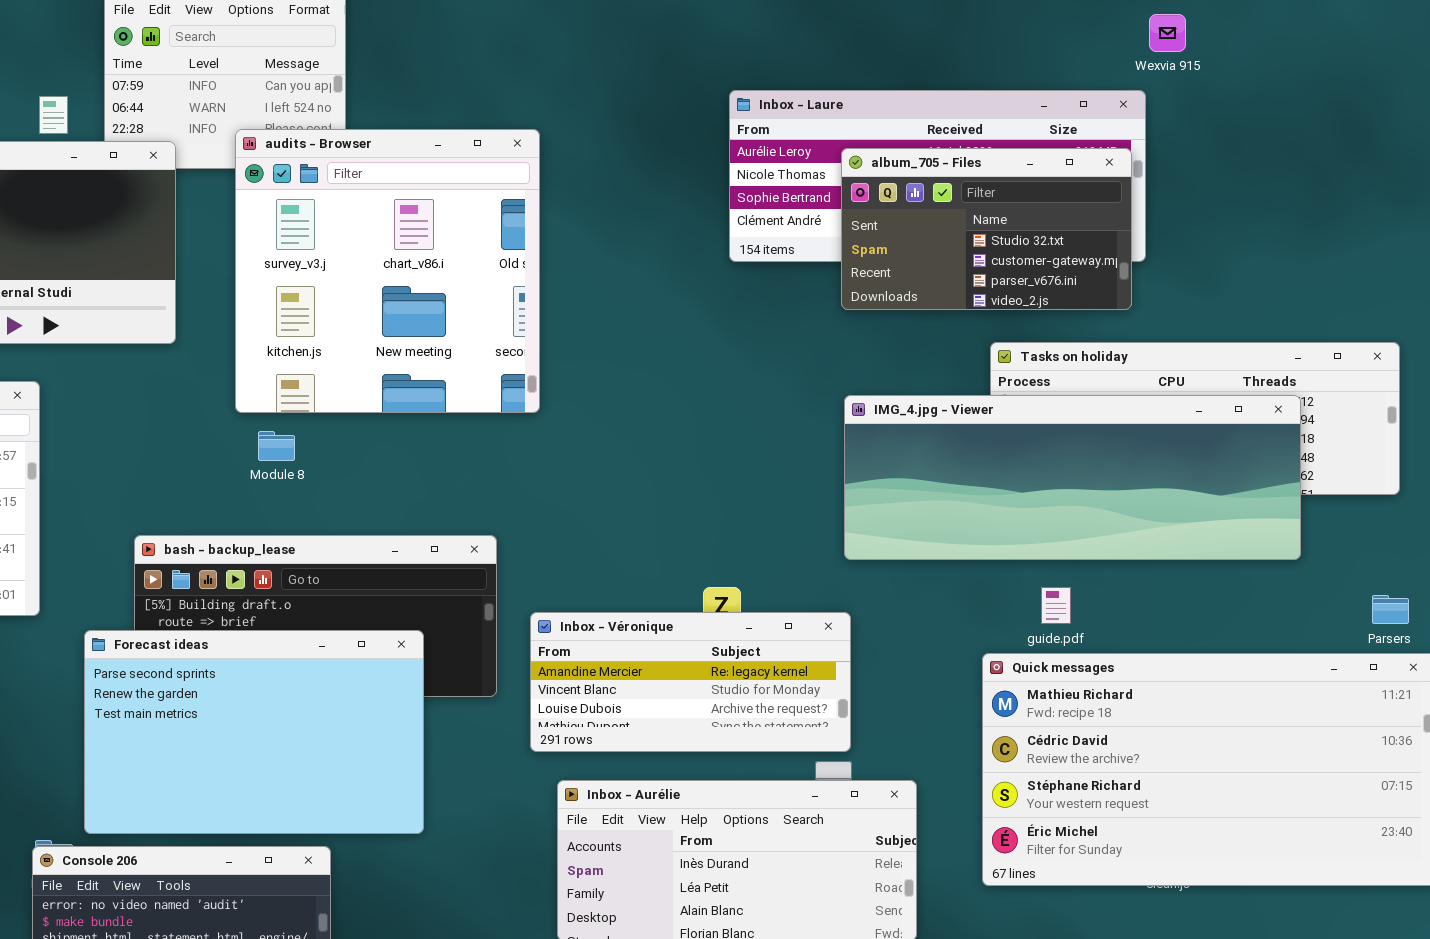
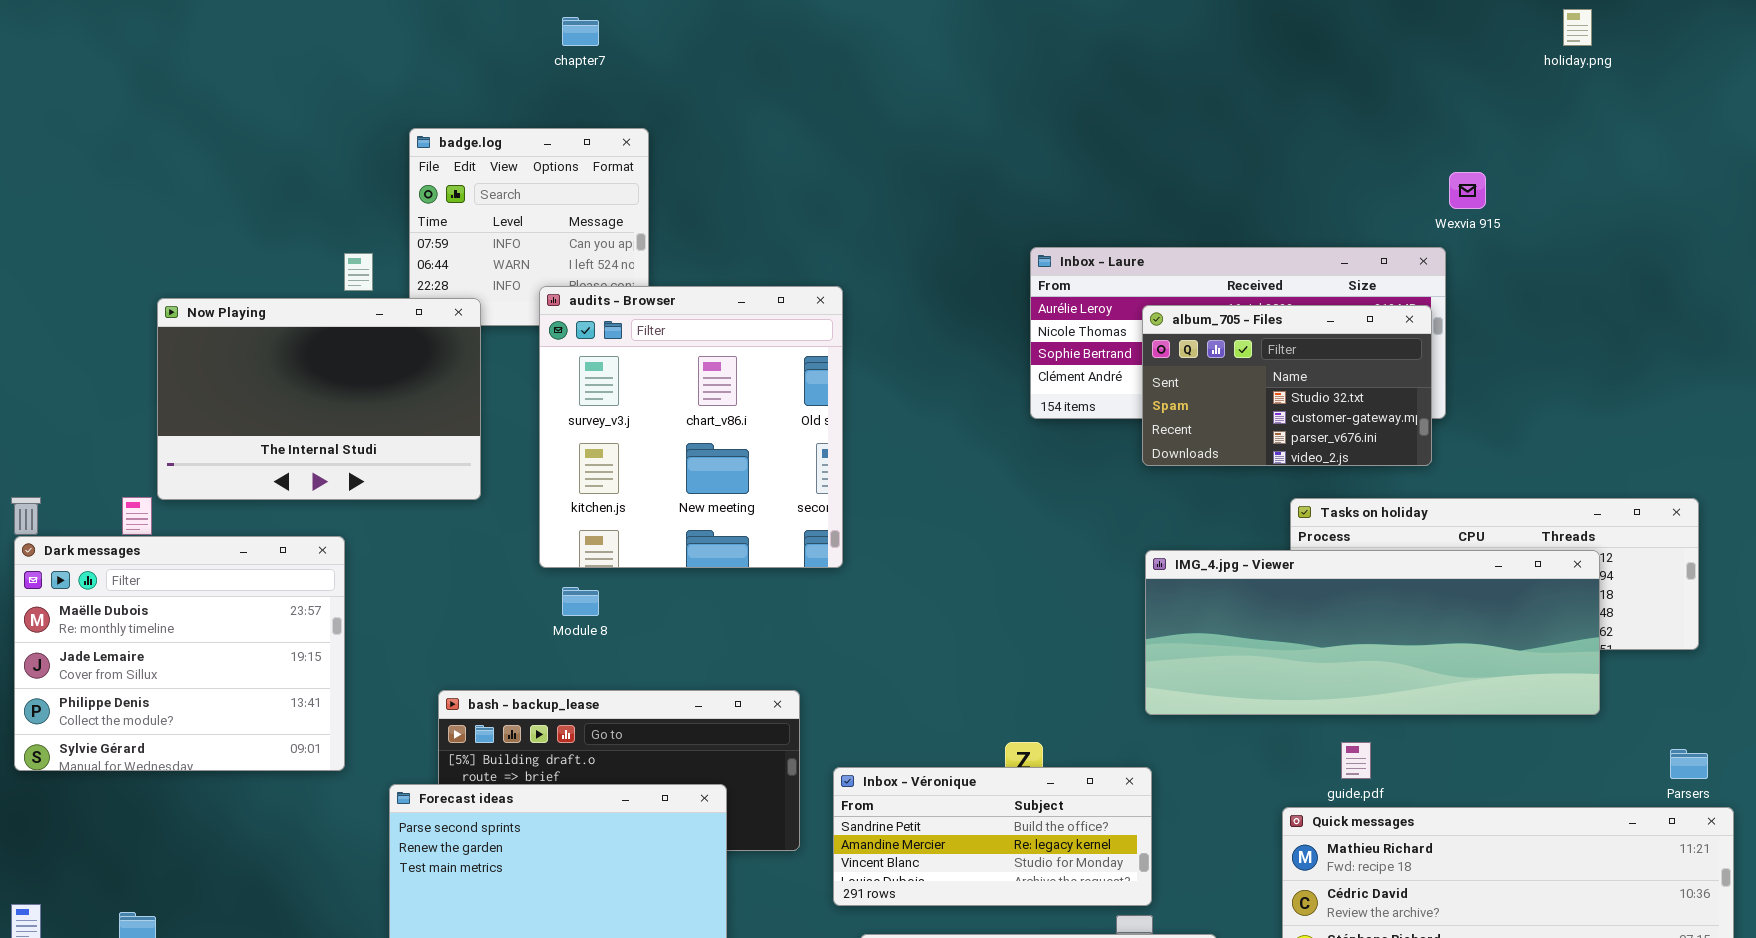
Inbox - Véronique: [530,612,851,752] -> [833,767,1152,906], scrolled up 1 row

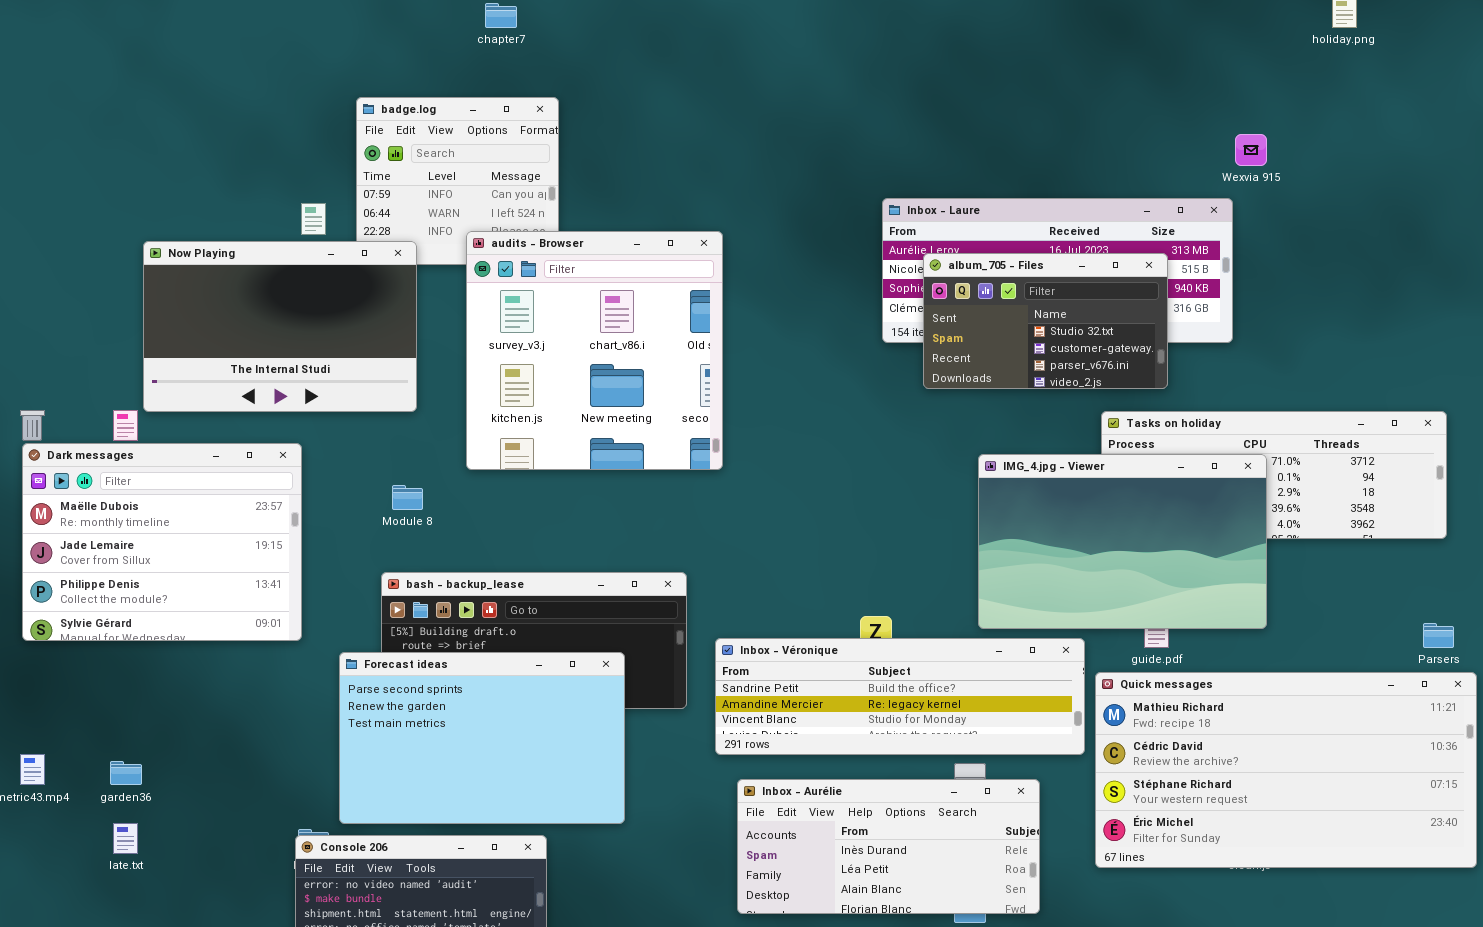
album_705 - Files: [1142,305,1432,466] -> [923,253,1168,389], moved
IMG_4.jpg - Viewer: [1145,550,1600,715] -> [978,454,1267,629], resized
Module 8: [562,587,599,616] -> [392,485,423,510], moved
Inbox - Véronique: [833,767,1152,906] -> [715,638,1085,755], resized

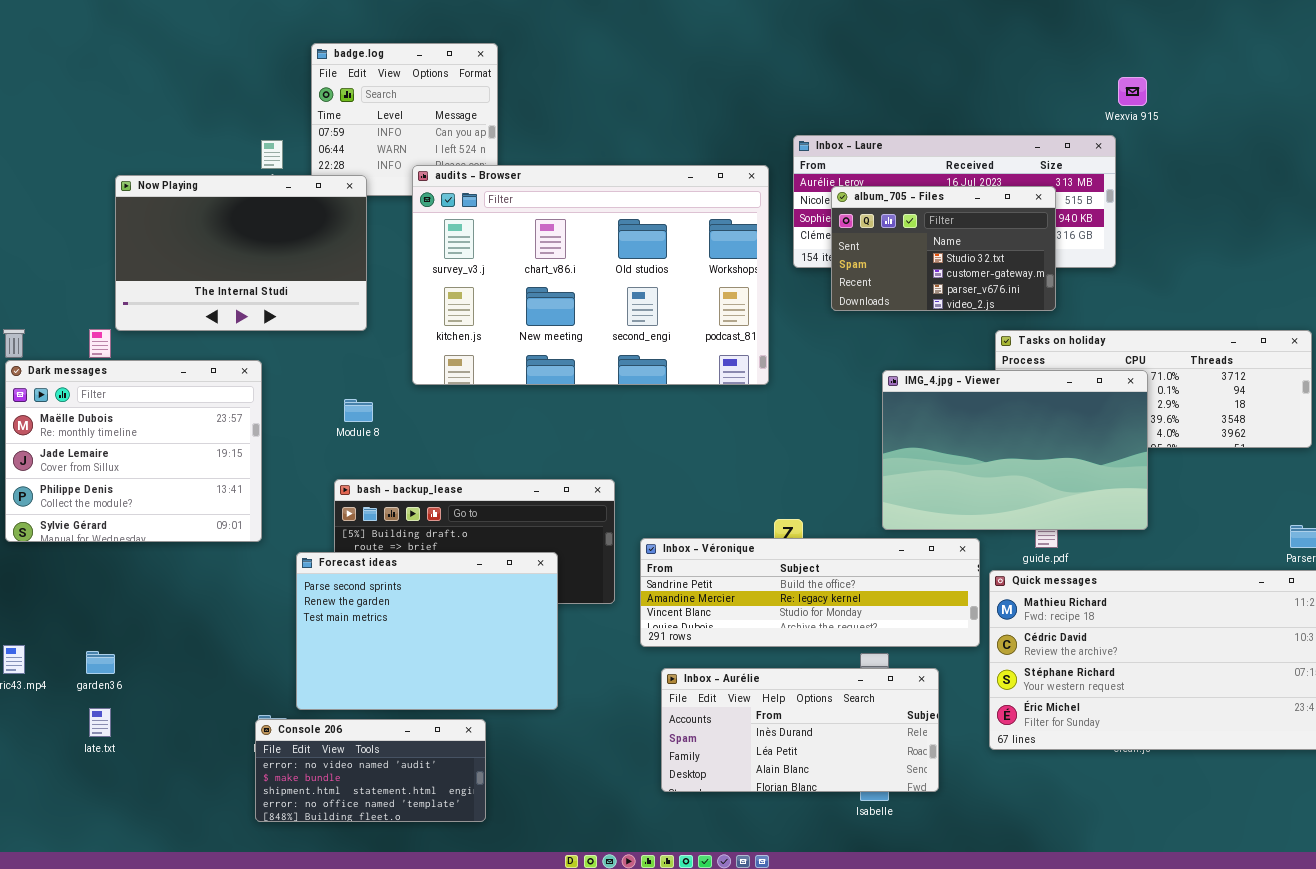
audits - Browser: [466,231,723,470] -> [412,165,769,385], resized

